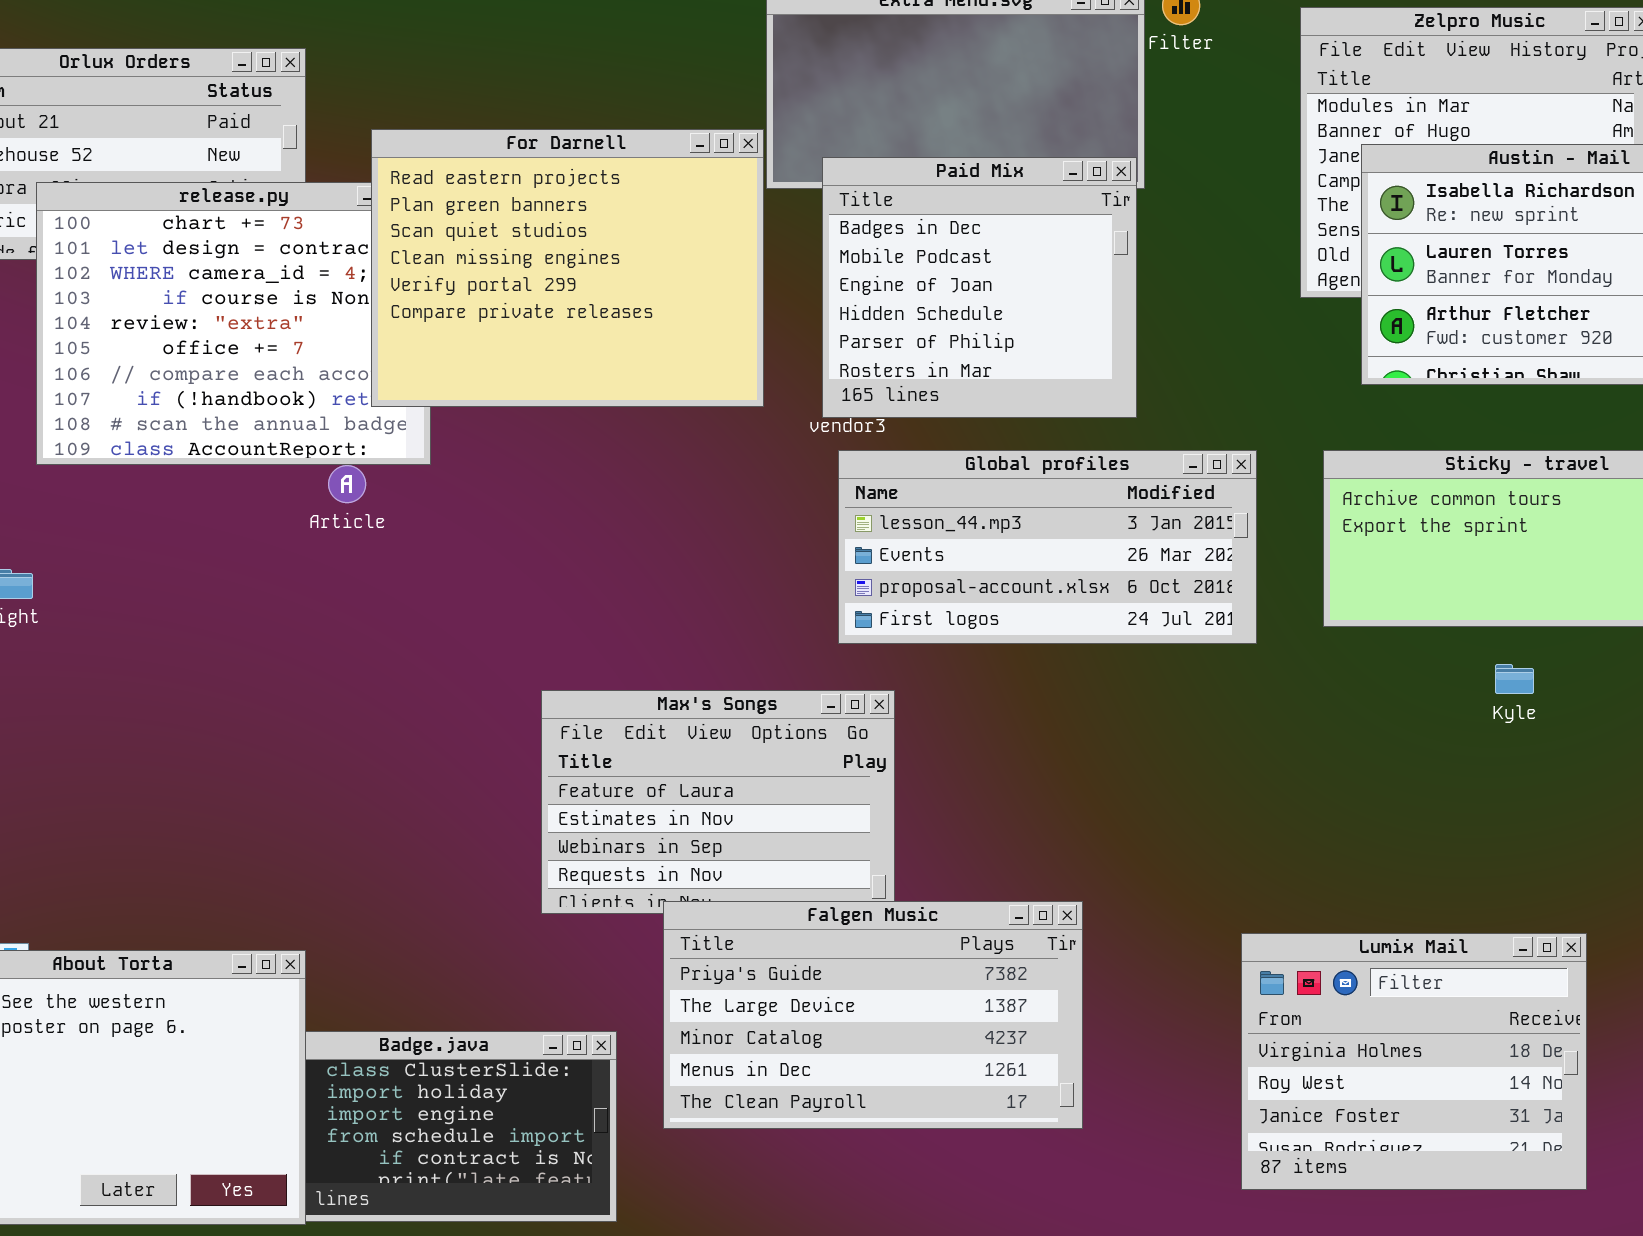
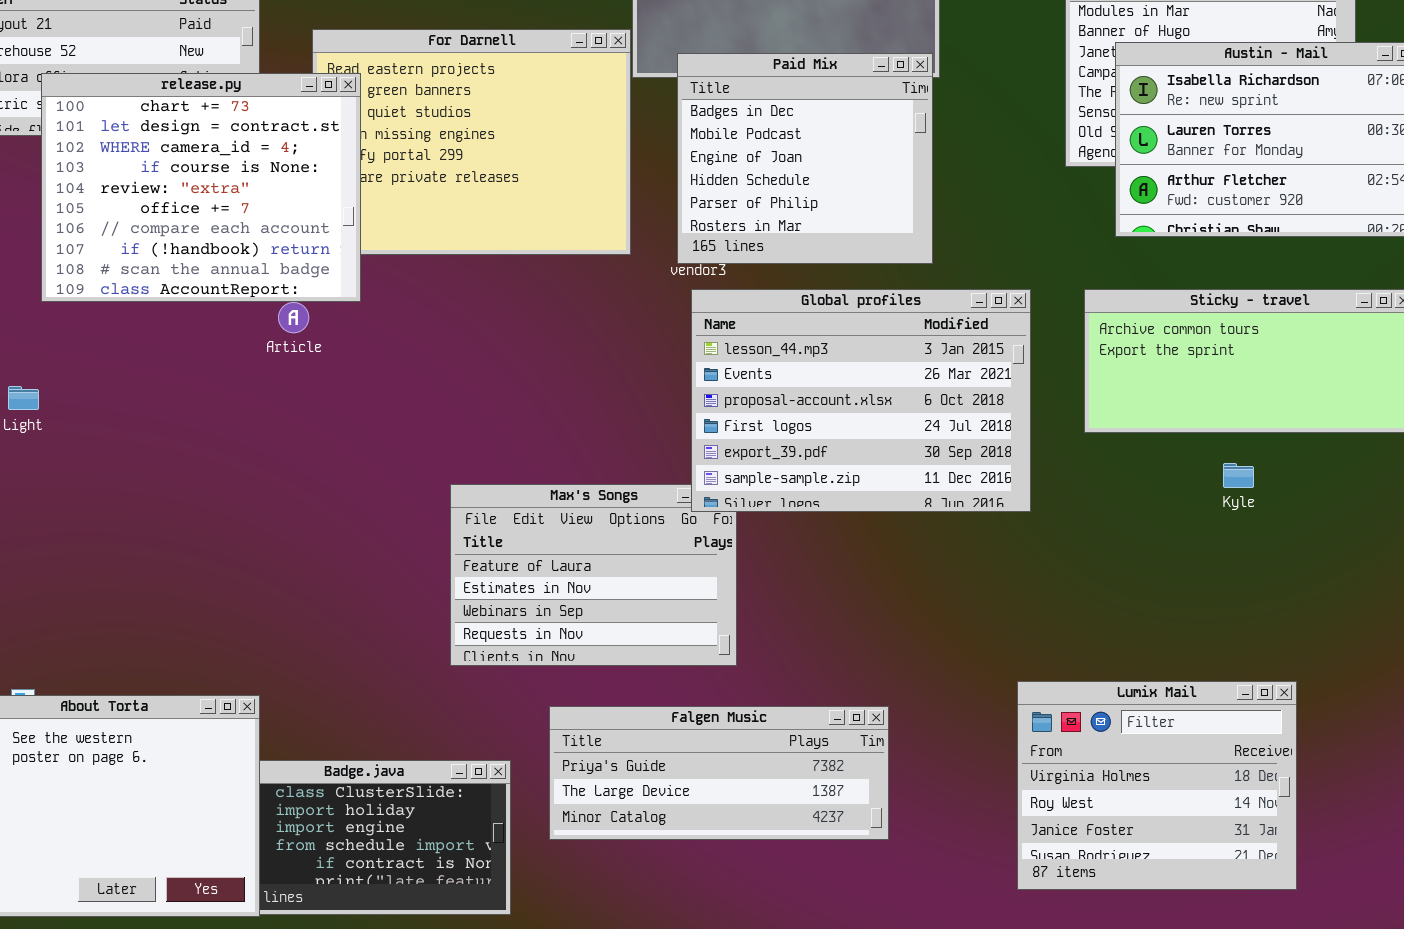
release.py: [36,182,431,465] -> [41,73,361,302], raised
Global profiles: [838,450,1257,644] -> [691,289,1031,512], resized
Falgen Music: [663,901,1083,1129] -> [549,706,889,840], resized

